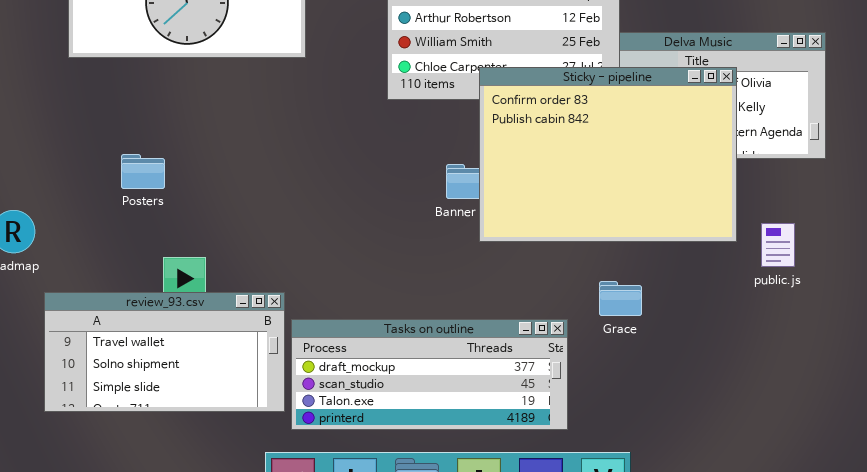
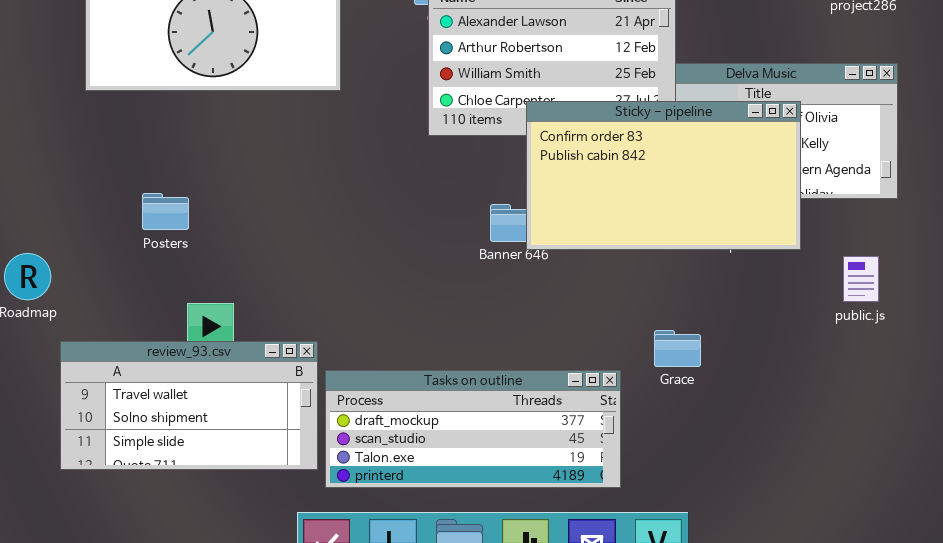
Sticky - pipeline: [479,67,737,242] -> [526,101,801,250], resized
public.js: [761,223,795,267] -> [843,256,879,302], moved

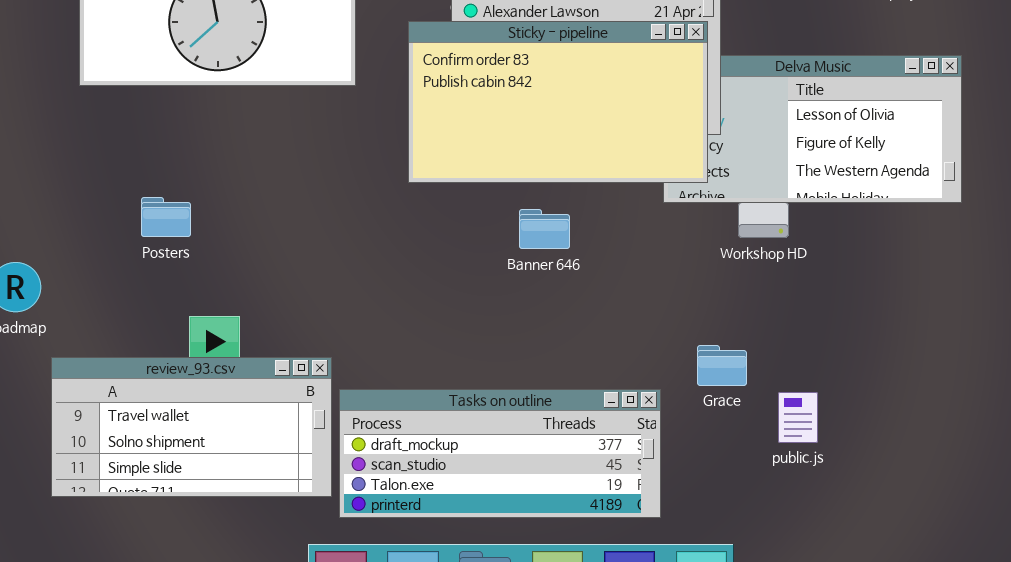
Sticky - pipeline: [526,101,801,250] -> [408,21,708,183], moved
public.js: [843,256,879,302] -> [778,392,818,443], moved

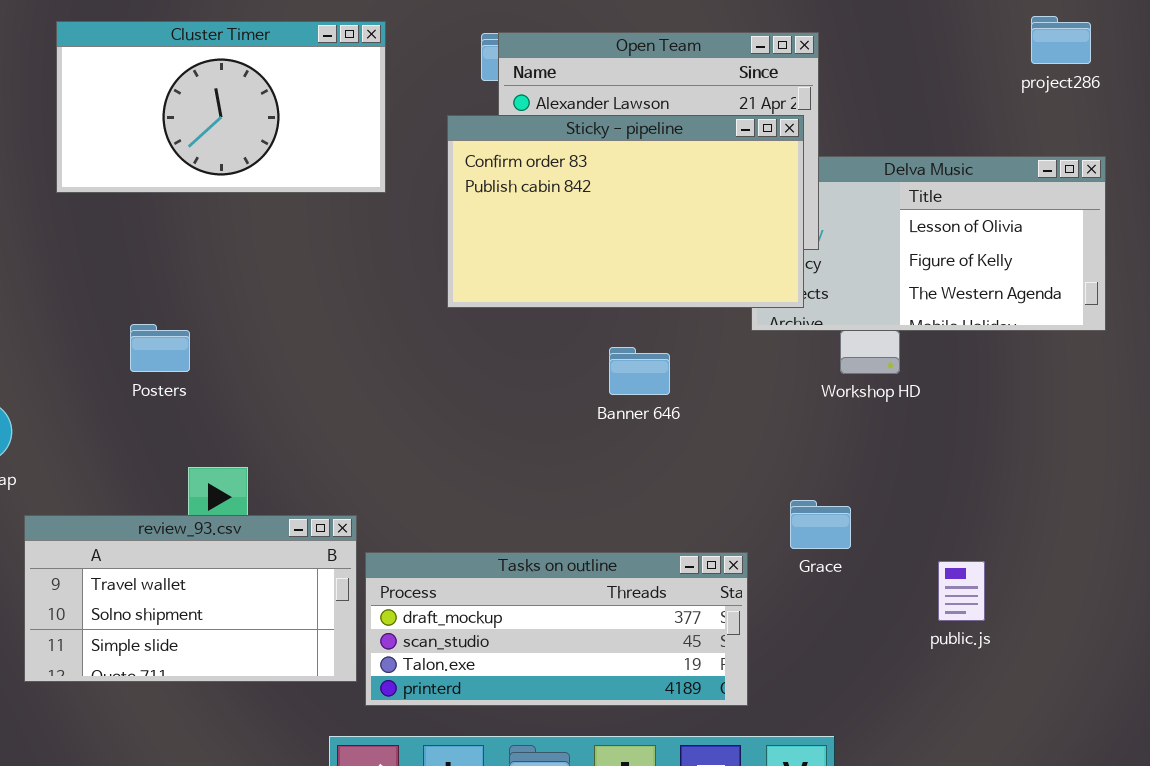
Banner 646: [519,209,570,249] -> [609,347,670,395], moved
public.js: [778,392,818,443] -> [938,561,985,621], moved

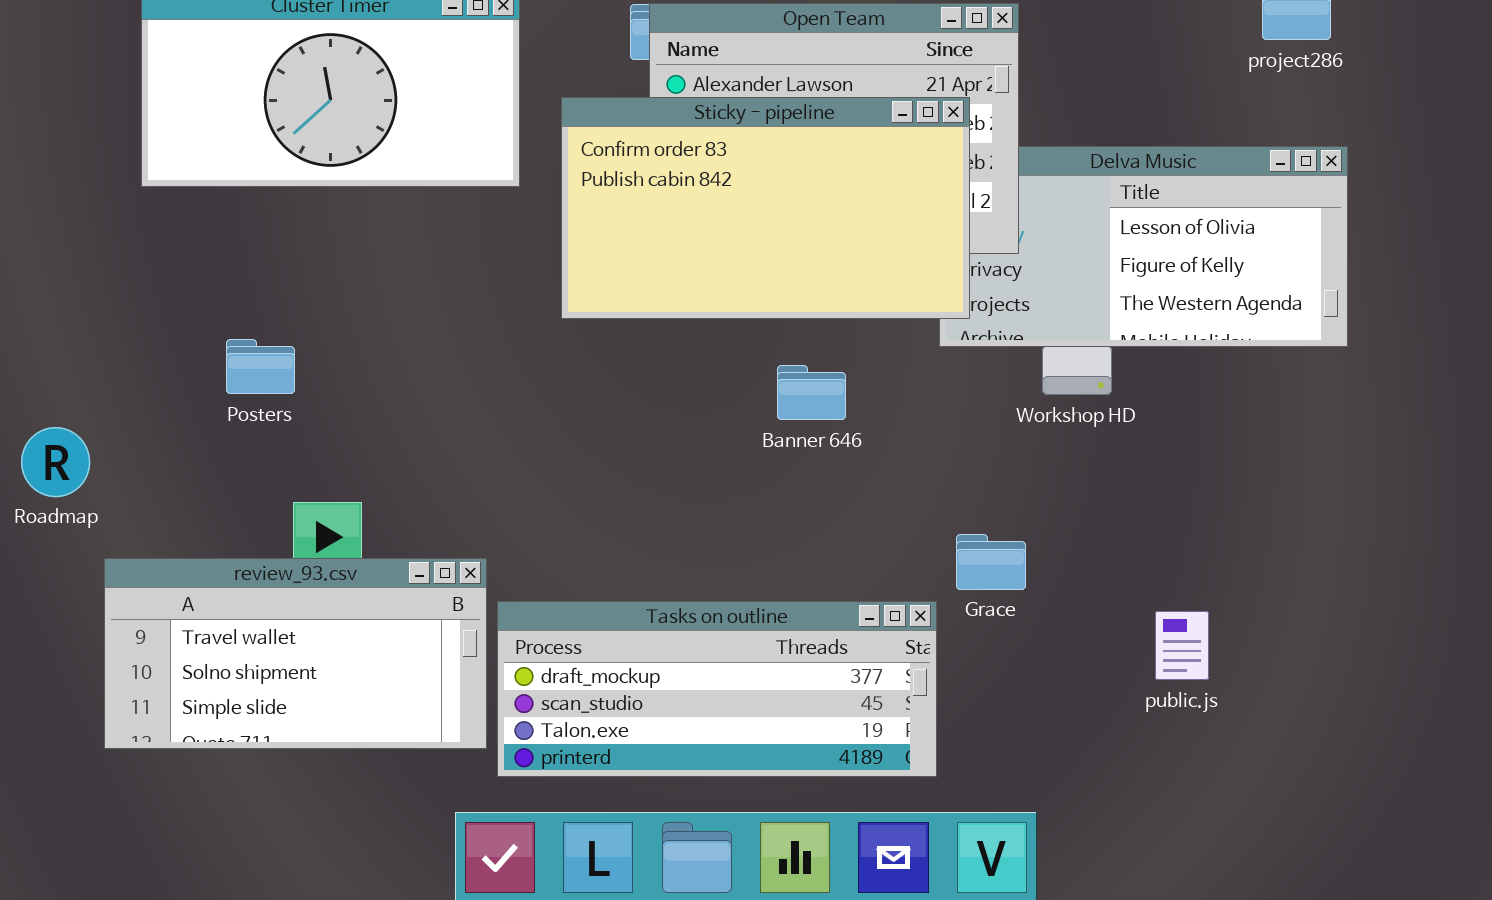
Sticky - pipeline: [447,115,804,308] -> [561,97,970,319], moved
Grace: [790,500,851,549] -> [956,534,1026,590], moved

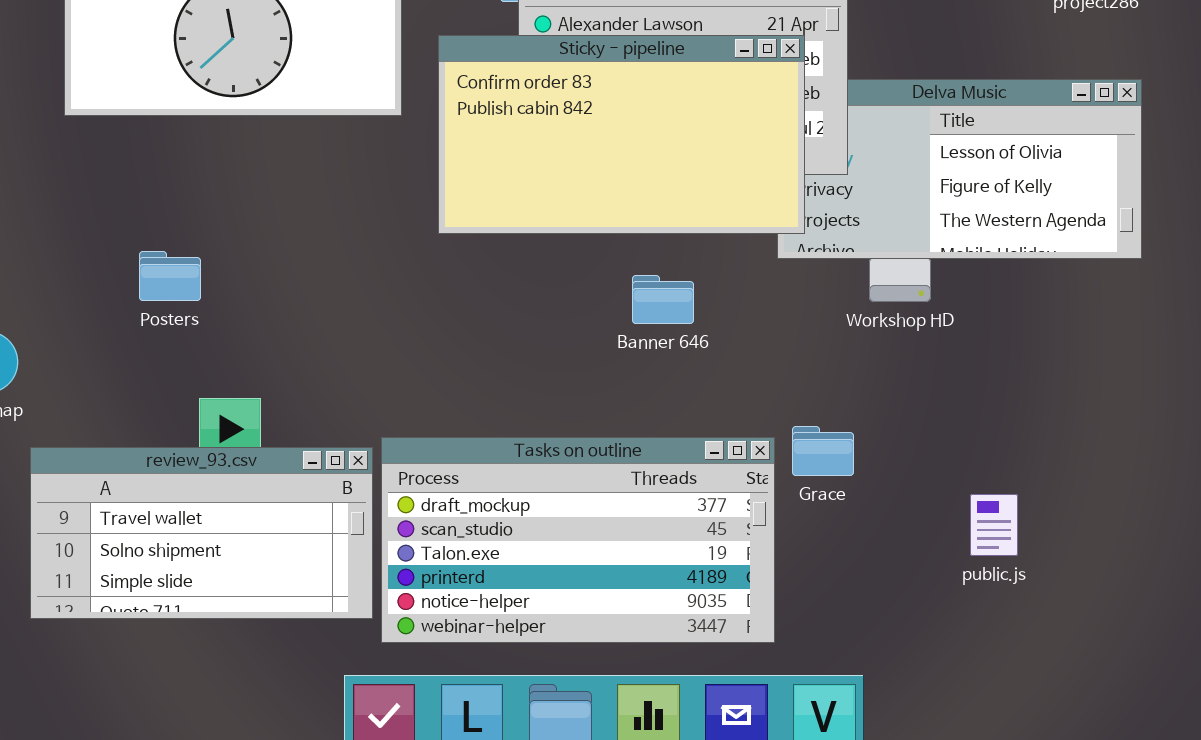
Tasks on outline: [497,601,937,777] -> [381,437,775,643], resized

